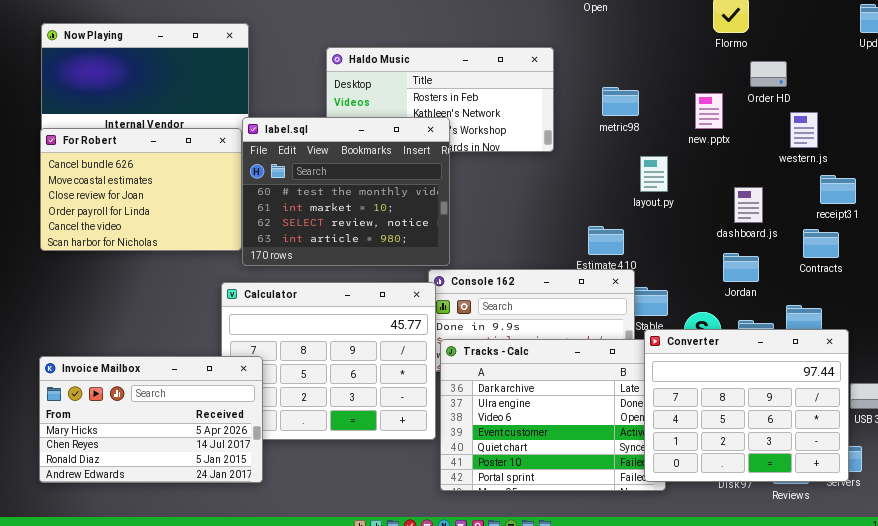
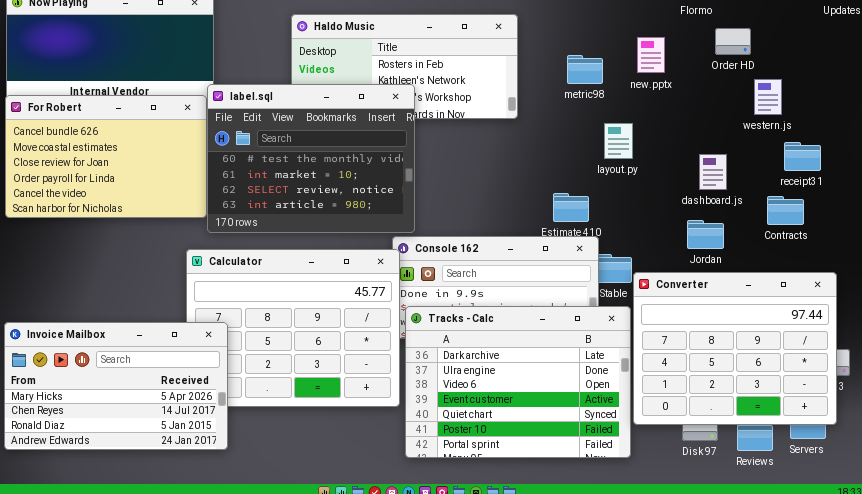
new.pptx: [695,93,723,129] -> [637,37,665,73], moved
Converter: [644,329,849,482] -> [633,272,837,425], moved

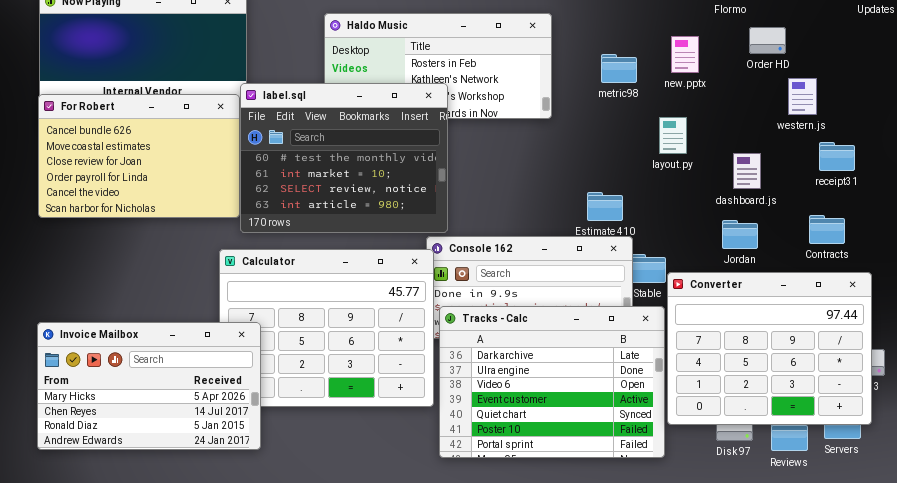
layout.py: [604,123,633,159] -> [659,117,687,154], moved
Contracts: [767,196,804,225] -> [809,215,845,244], moved

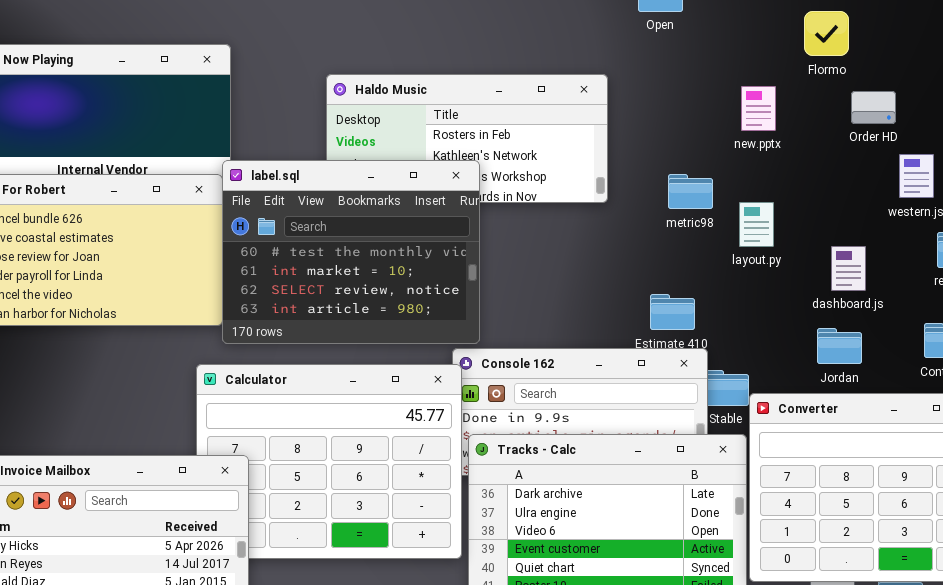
new.pptx: [671,36,699,73] -> [741,86,776,131], moved
metric98: [601,54,637,83] -> [668,174,713,209], moved

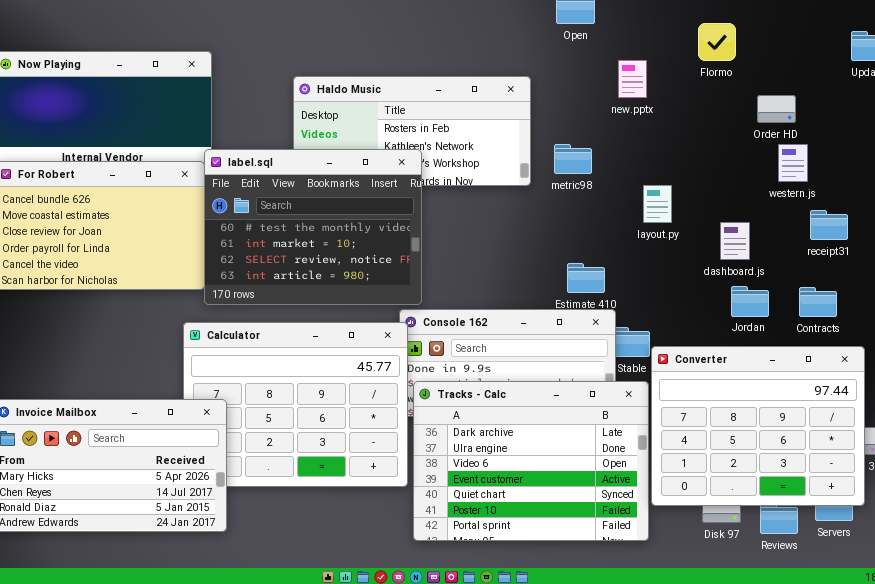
new.pptx: [741,86,776,131] -> [618,60,647,98], moved
Order HD: [851,91,896,124] -> [757,95,796,123], moved
metric98: [668,174,713,209] -> [554,144,592,174], moved
Jordan: [817,328,862,364] -> [731,286,769,317], moved

